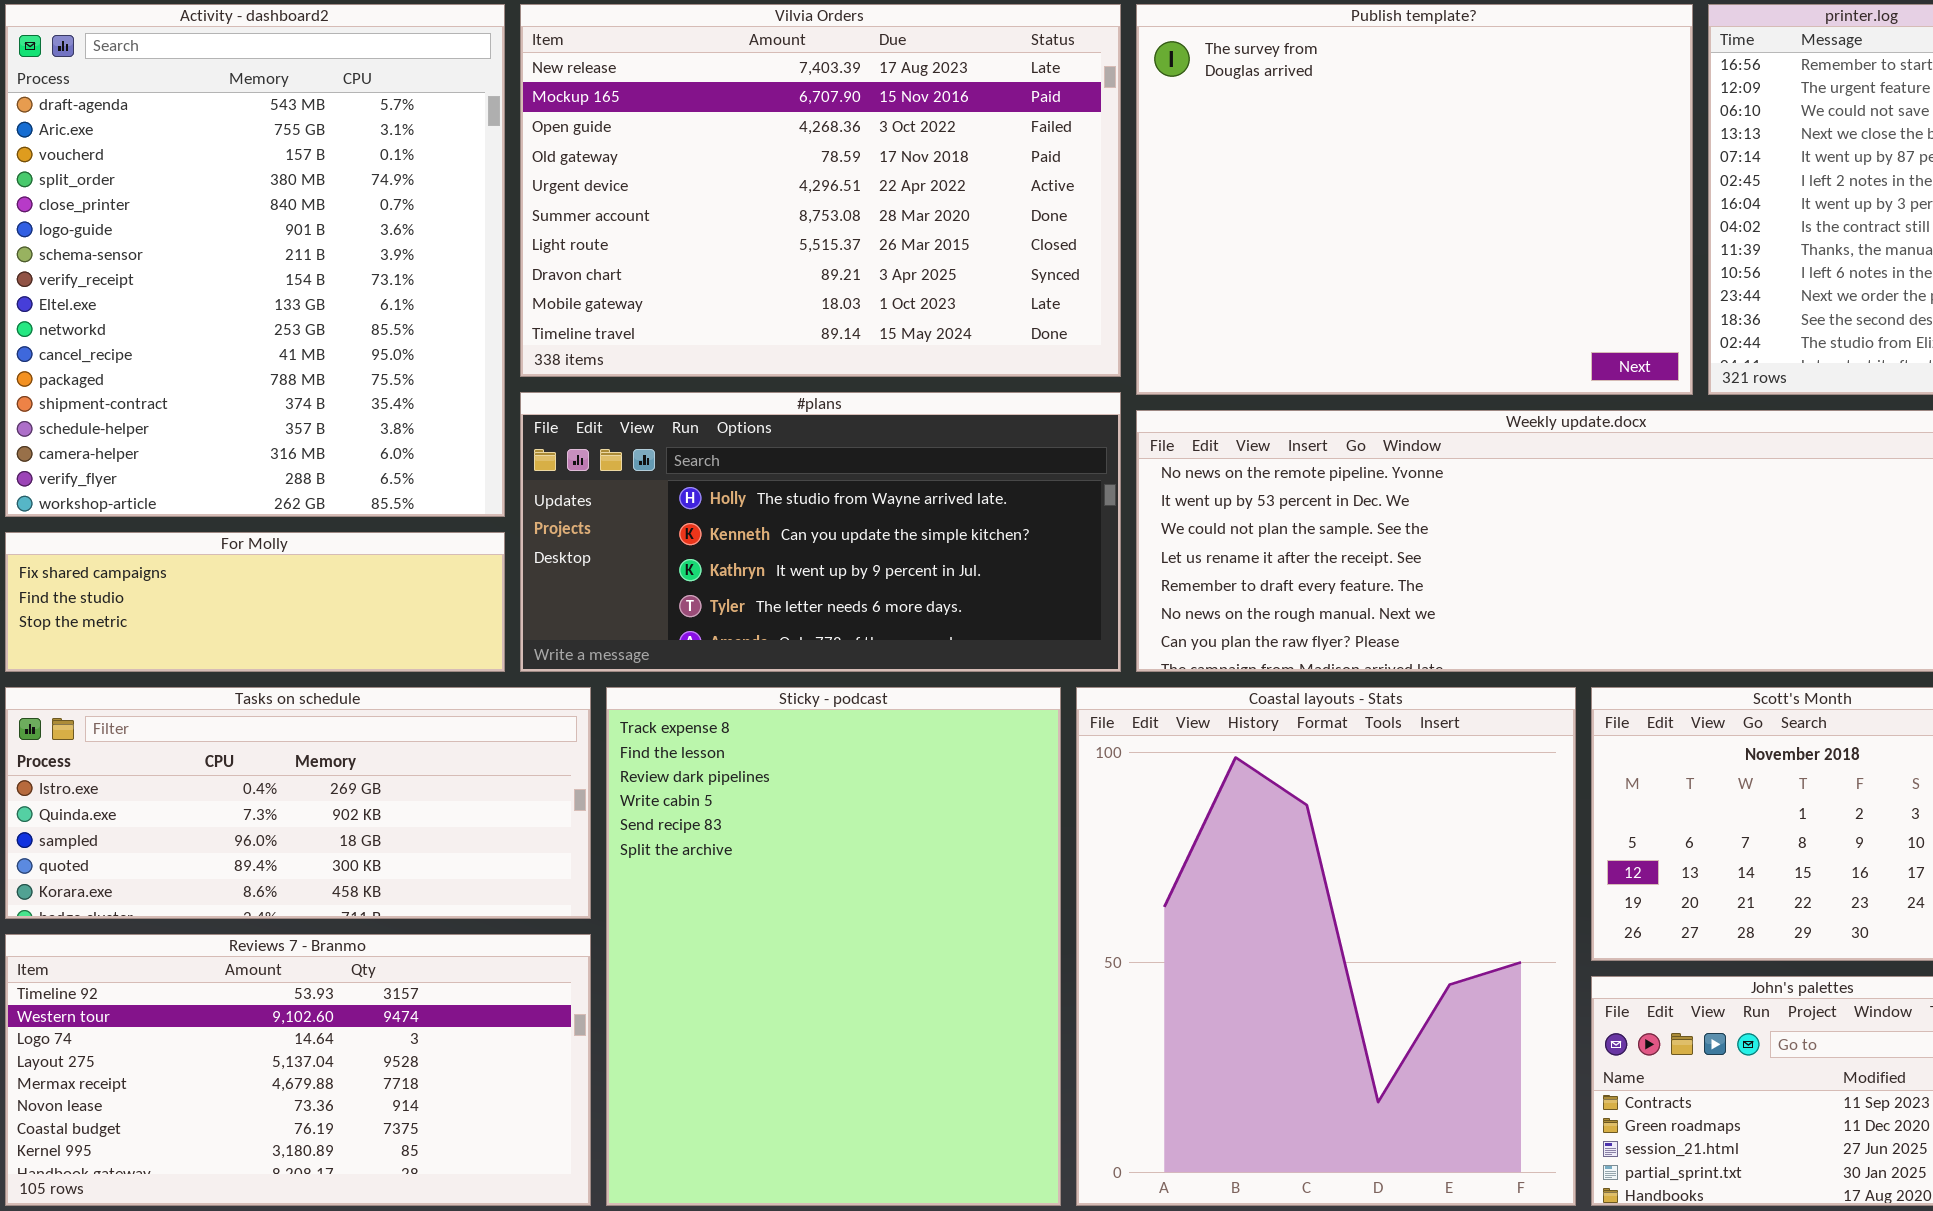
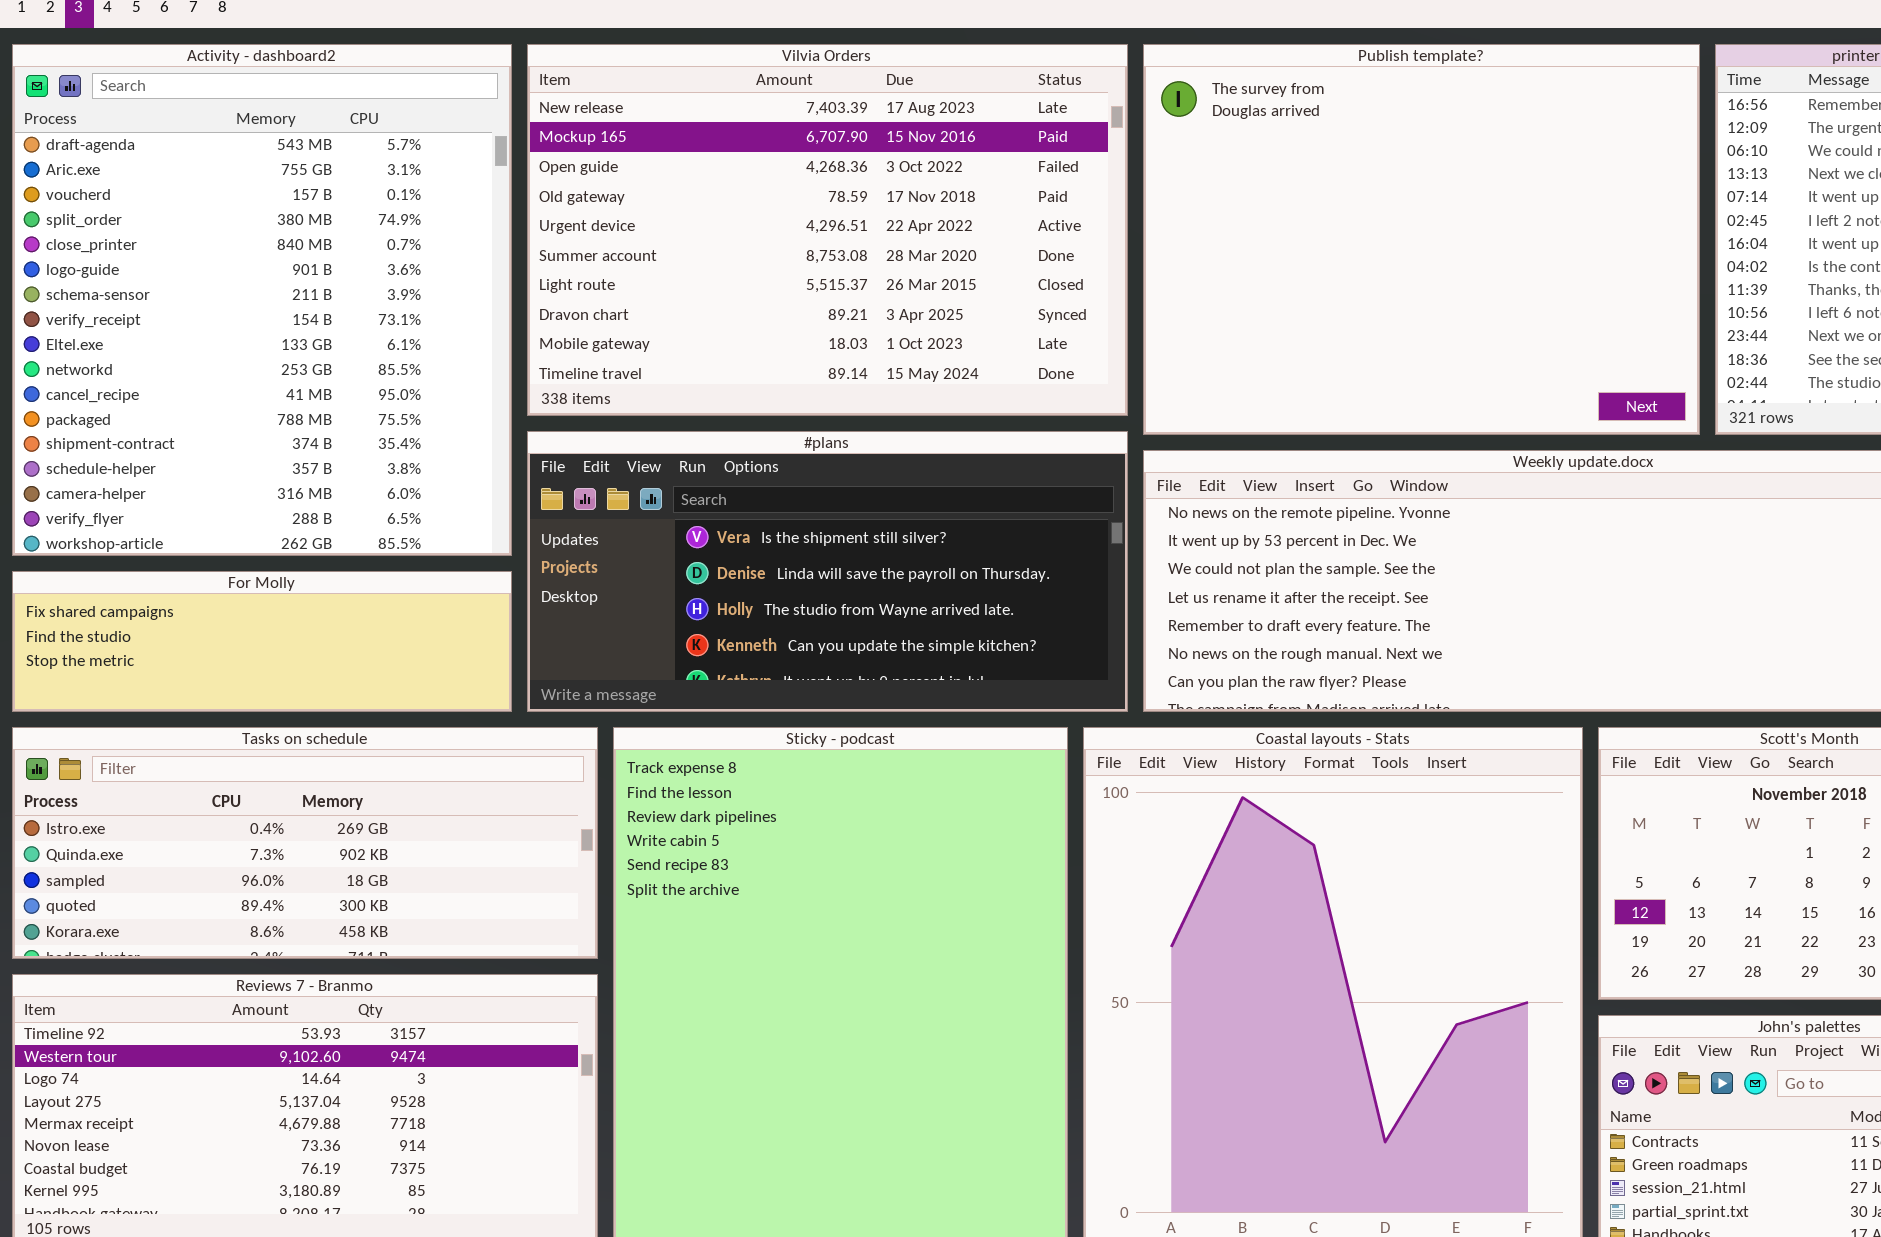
#plans: [520,392,1121,672] -> [527,431,1128,712], scrolled up 2 rows

